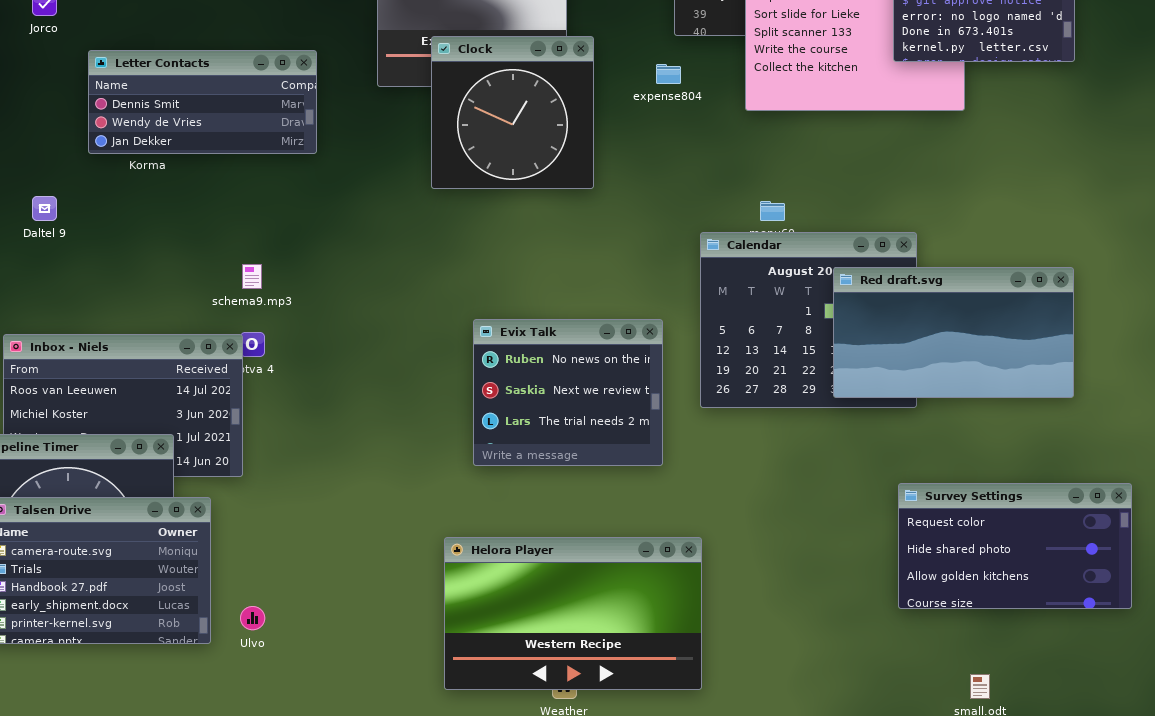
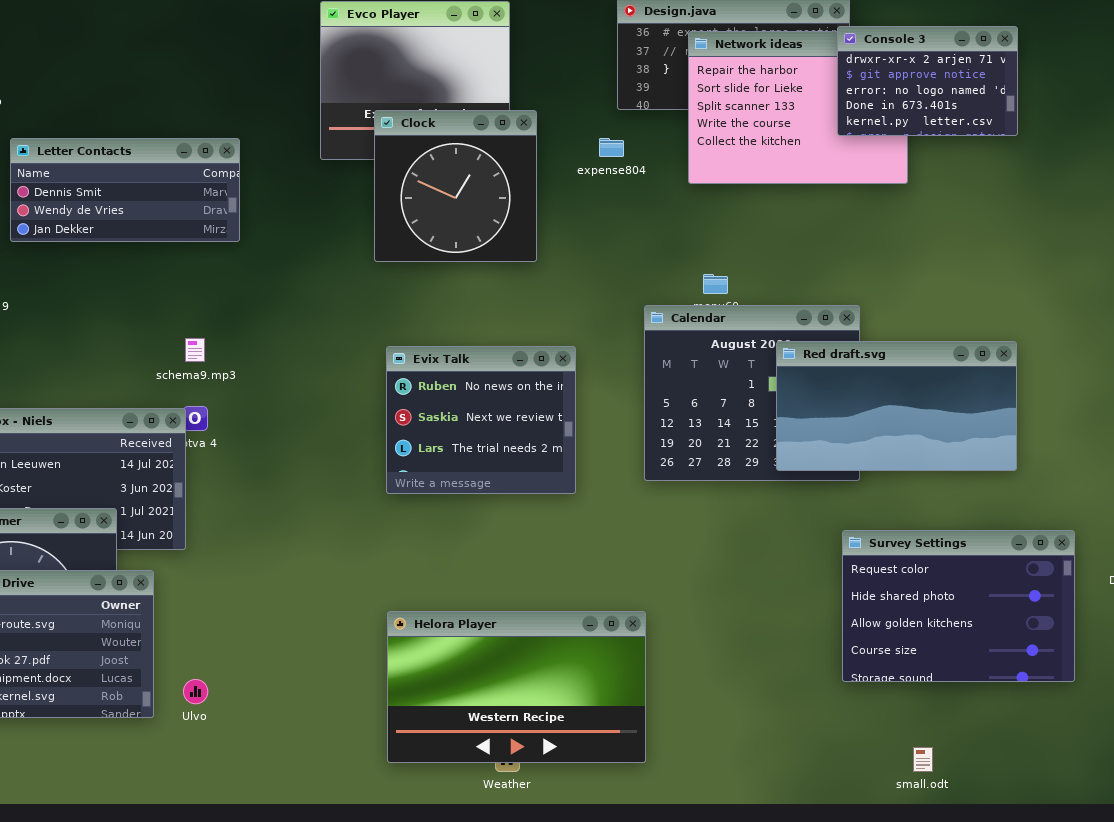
Letter Contacts: [88,50,317,154] -> [10,138,240,242], moved
Evix Talk: [473,319,663,466] -> [386,346,576,494], moved
Survey Settings: [898,483,1132,609] -> [842,530,1075,682], resized

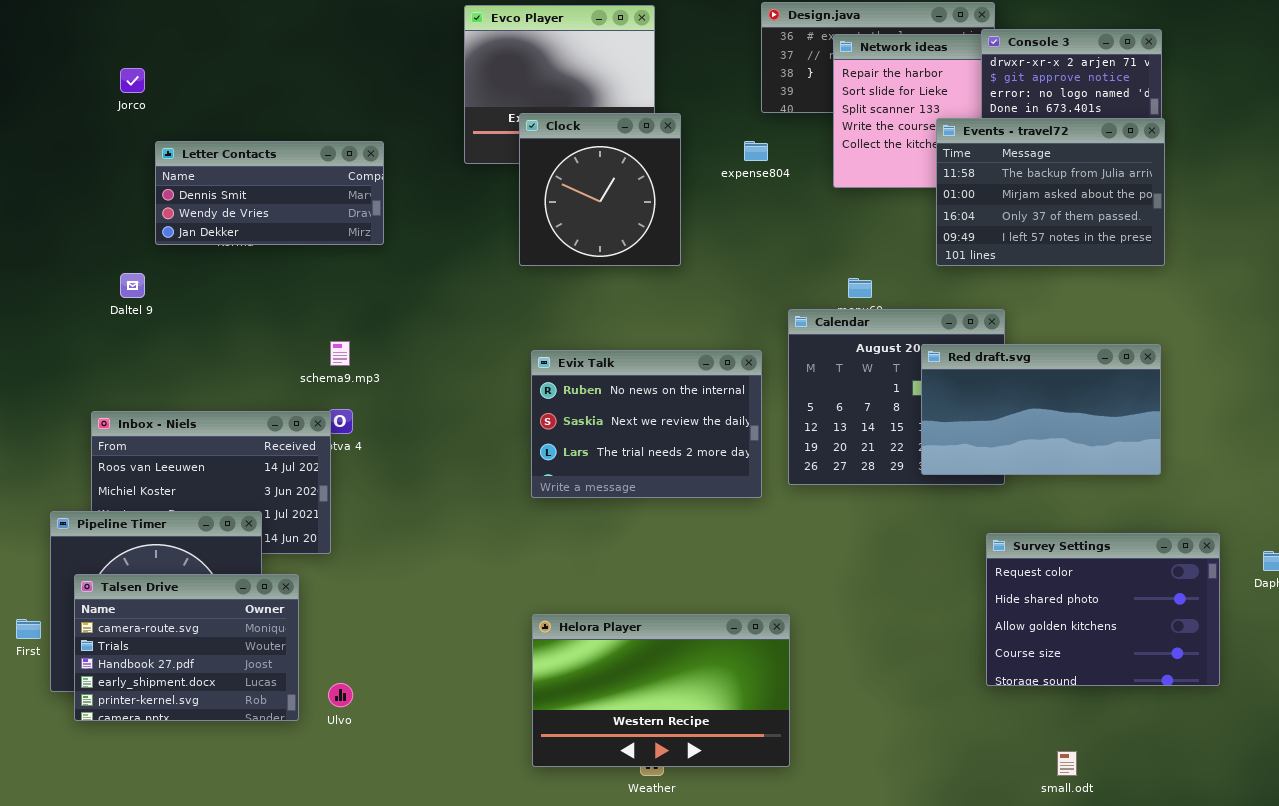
Events - travel72: none -> [936,118,1165,266], opened
Evix Talk: [386,346,576,494] -> [531,350,762,498], resized

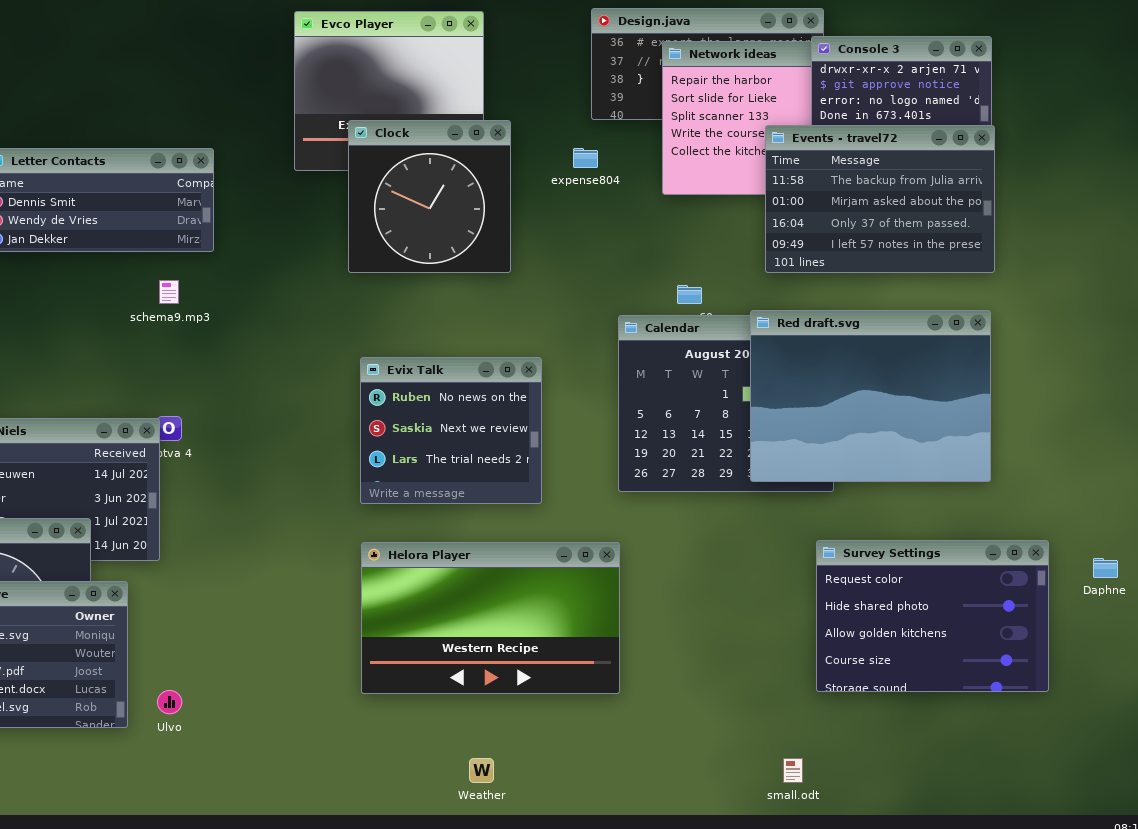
schema9.mp3: [330,341,350,366] -> [159,280,179,304], moved
Red draft.svg: [921,344,1161,475] -> [750,310,991,482], resized
Evix Talk: [531,350,762,498] -> [360,357,542,504], resized
Helora Player: [532,614,790,767] -> [361,542,620,694], moved
small.odt: [1057,751,1077,776] -> [783,758,803,783], moved

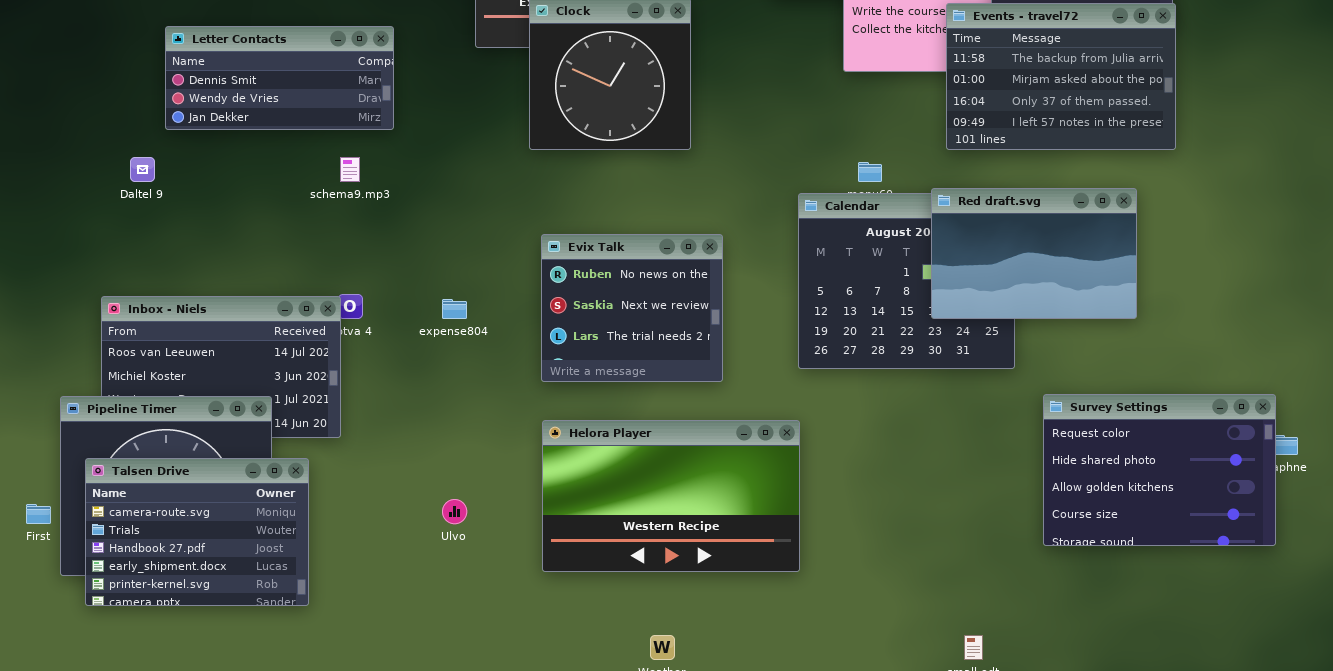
expense804: [573,148,598,168] -> [442,299,467,319], moved
Red draft.svg: [750,310,991,482] -> [931,188,1137,319], resized
Survey Settings: [816,540,1049,692] -> [1043,394,1276,546], moved
Ulvo: [157,690,182,714] -> [442,499,467,524], moved

